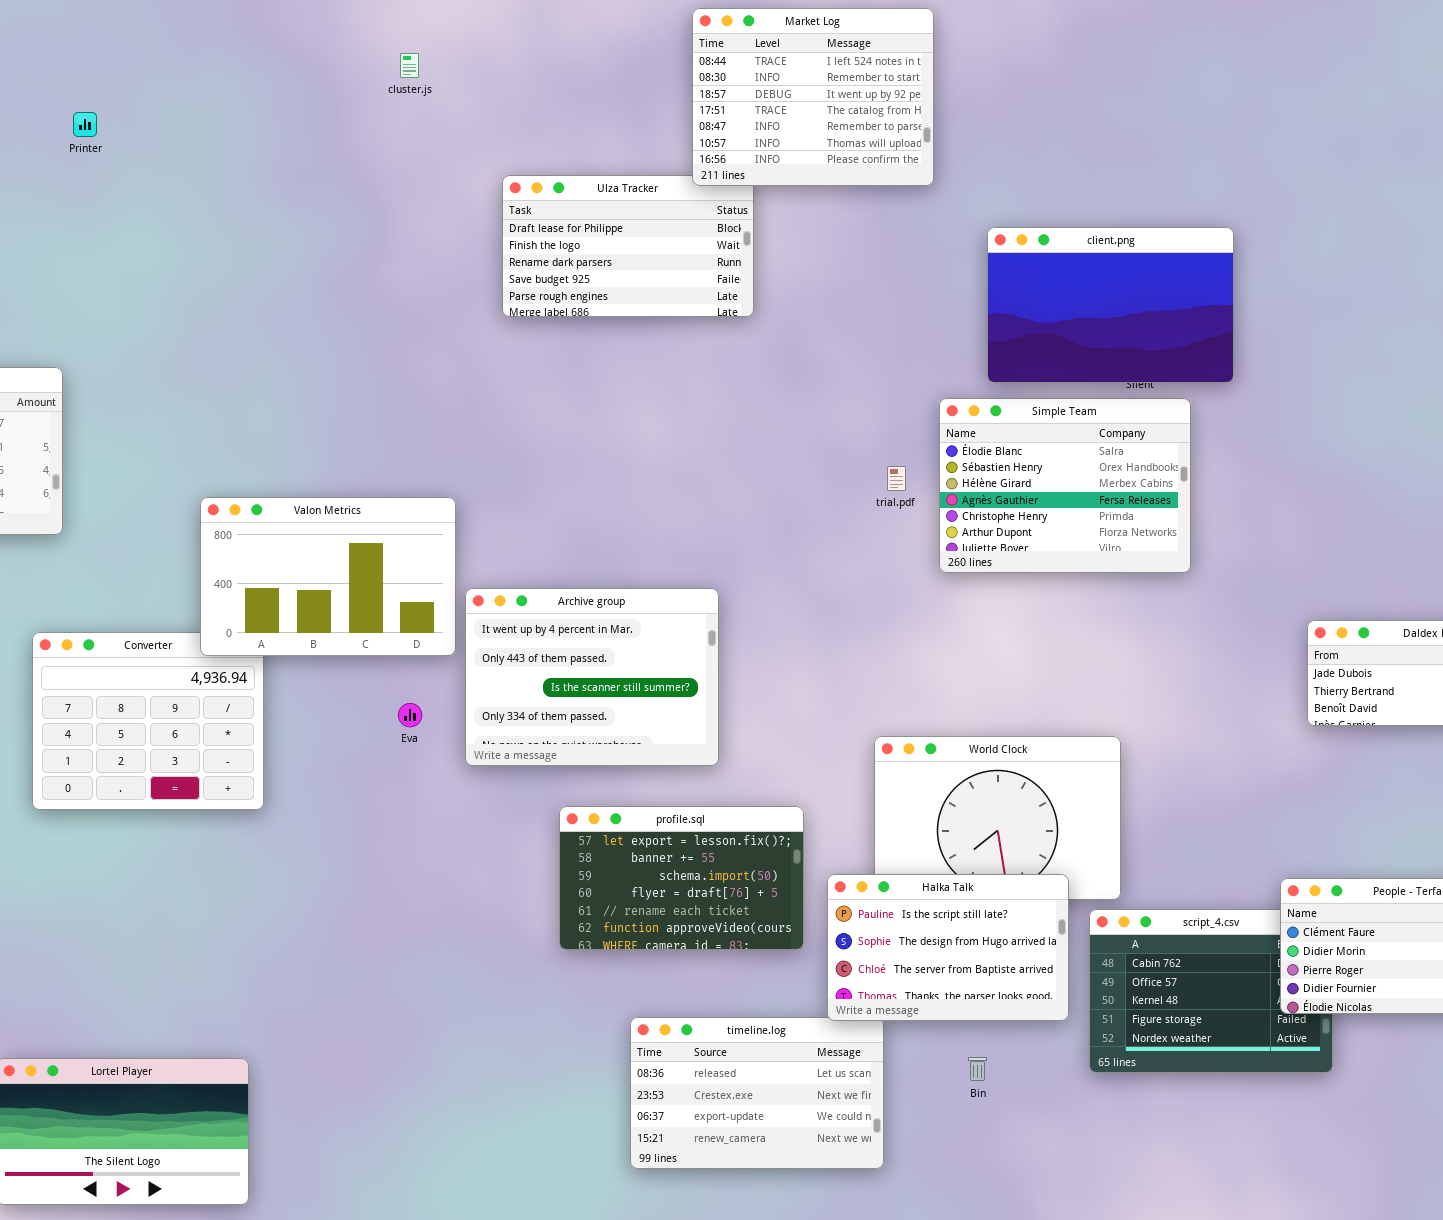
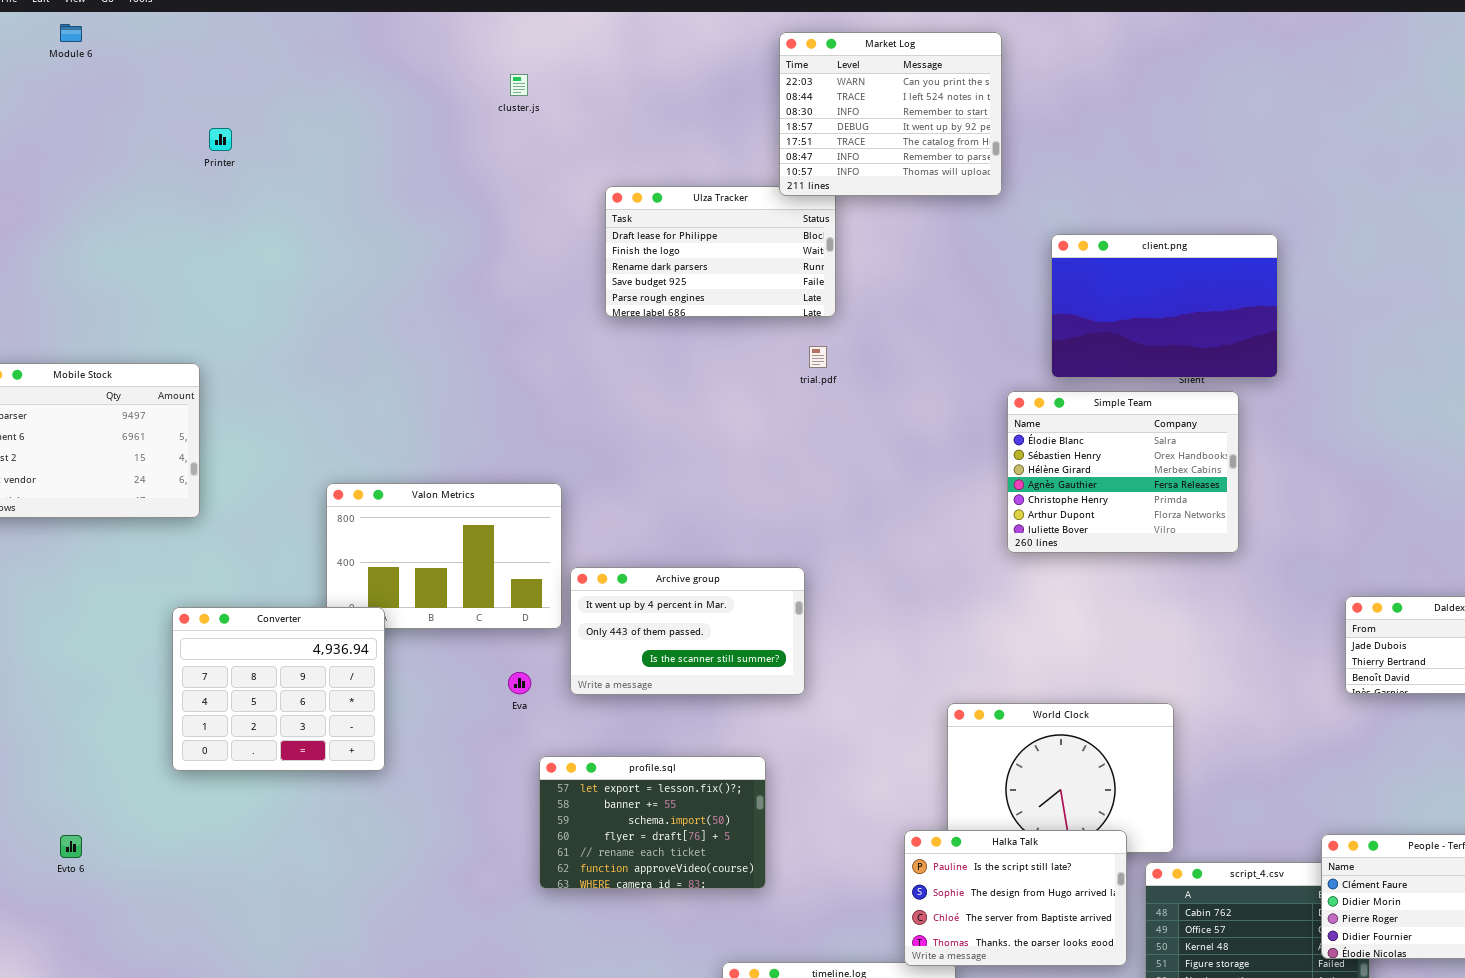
Market Log: [692,8,934,186] -> [779,32,1002,196], scrolled up 1 row
trial.pdf: [887,466,906,491] -> [809,346,827,368], moved
Archive group: [465,588,719,766] -> [570,567,805,695], resized
Converter: [32,632,264,810] -> [172,607,385,771], raised
profile.sql: [559,806,804,950] -> [539,756,766,889], moved

